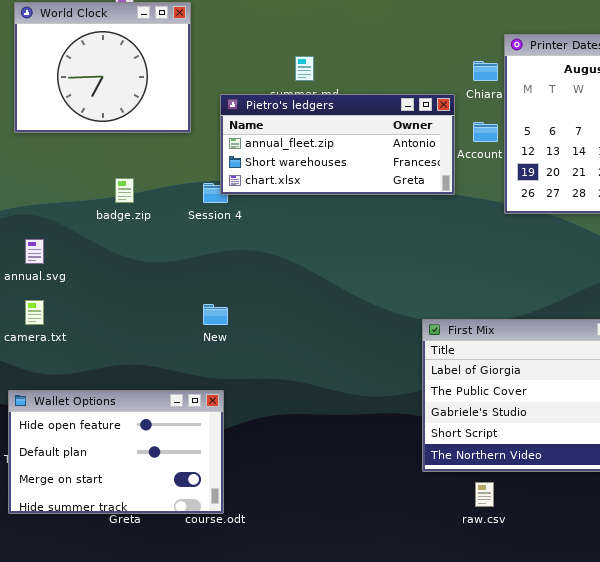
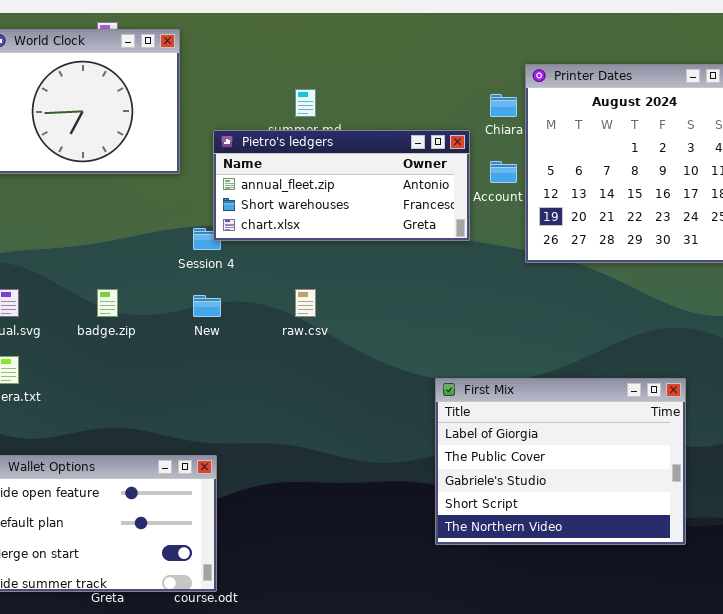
badge.zip: [115,178,134,203] -> [97,289,118,317], moved
New: [203,304,228,325] -> [193,295,221,317], moved
raw.csv: [475,482,494,507] -> [295,289,316,317], moved

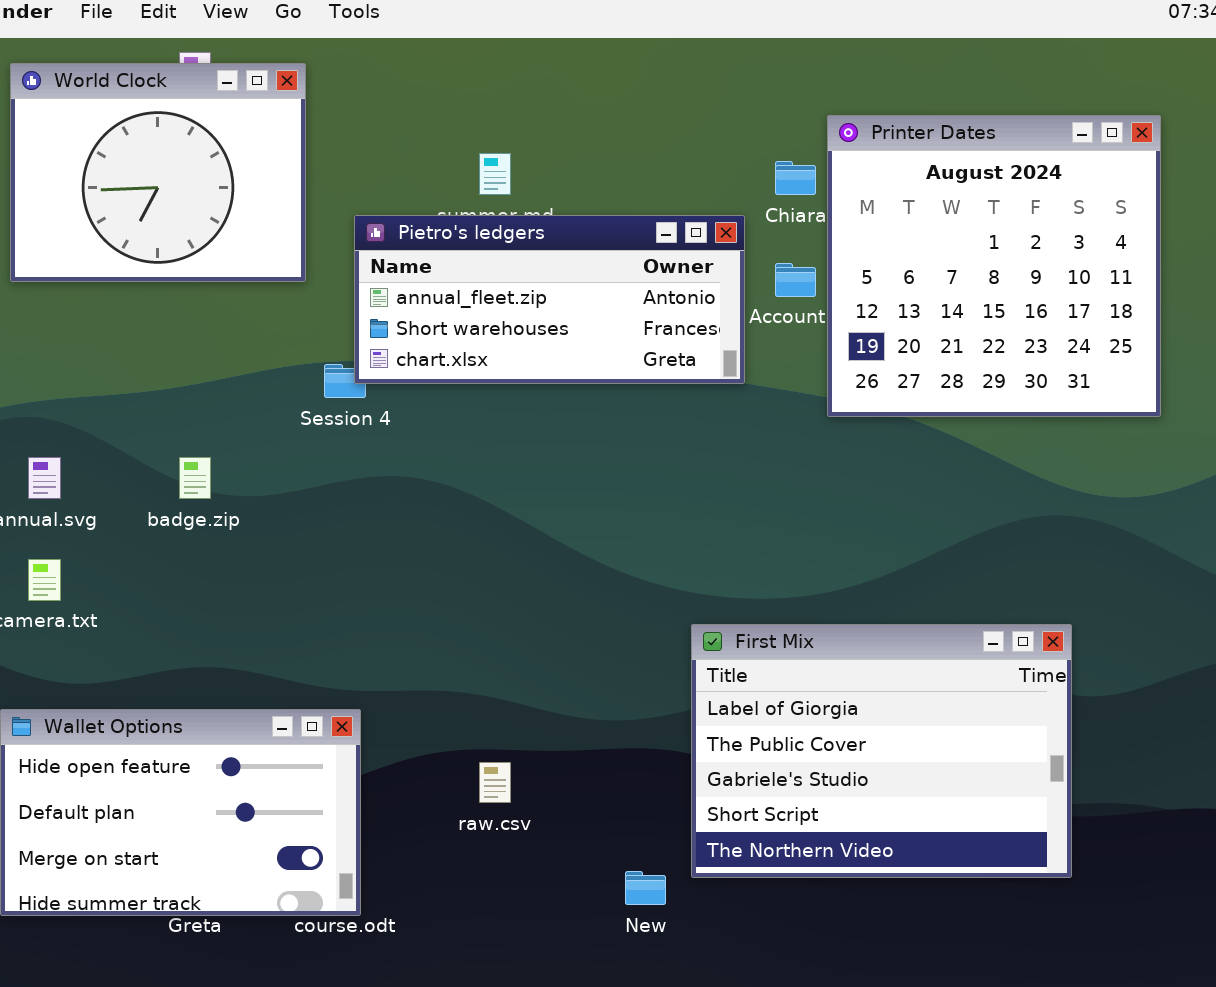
raw.csv: [295,289,316,317] -> [479,762,511,803], moved
New: [193,295,221,317] -> [625,871,666,905], moved
First Mix: [435,378,686,545] -> [691,624,1072,878], moved

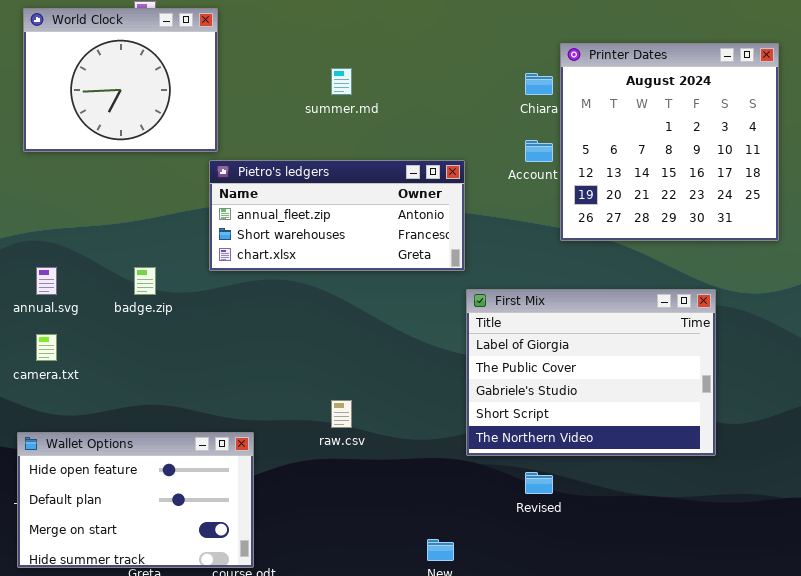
Pietro's ledgers: [354,215,745,384] -> [209,160,465,271], moved
First Mix: [691,624,1072,878] -> [466,289,716,456], moved
raw.csv: [479,762,511,803] -> [331,400,352,428], moved

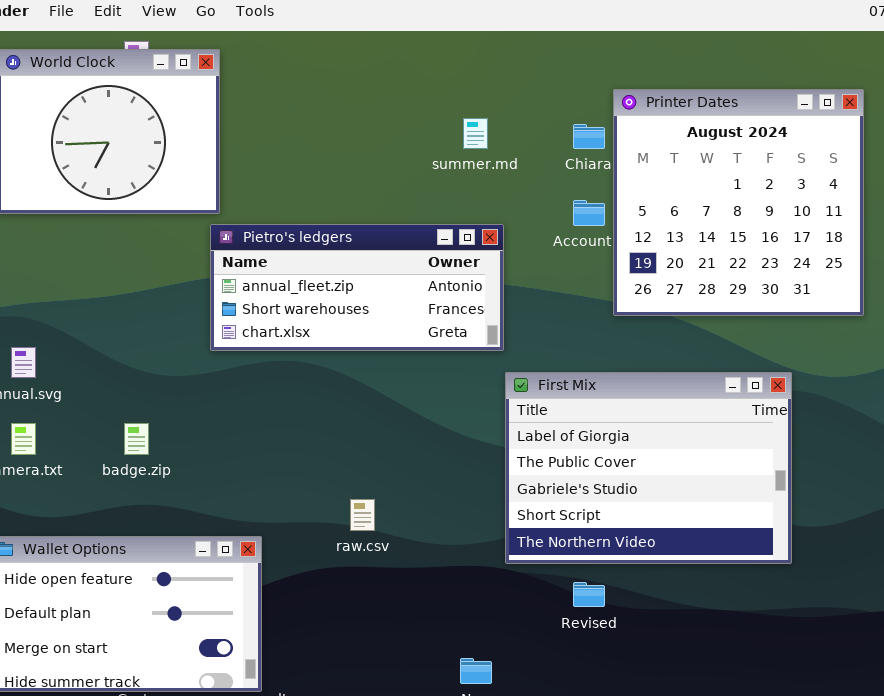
summer.md: [331,68,352,95] -> [463,118,488,149], moved
badge.zip: [134,267,156,295] -> [124,423,149,455], moved

